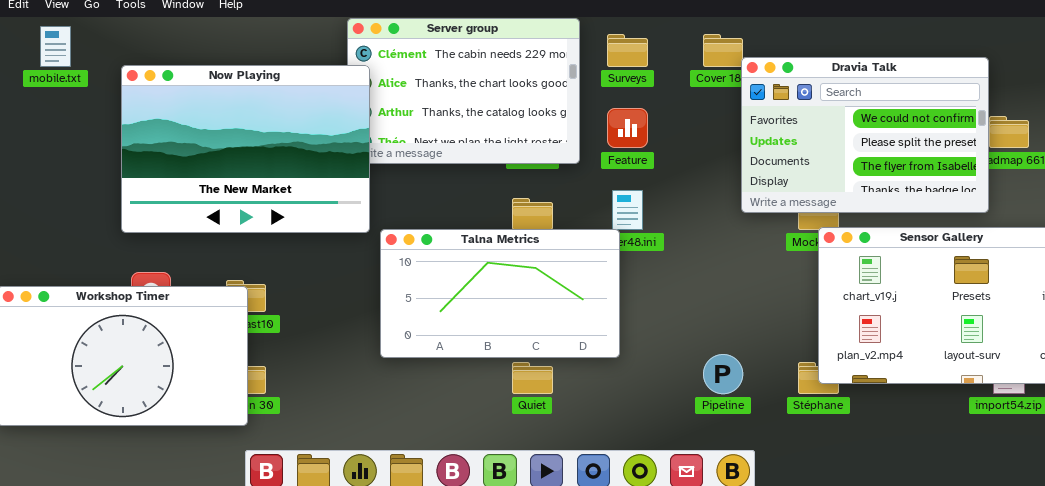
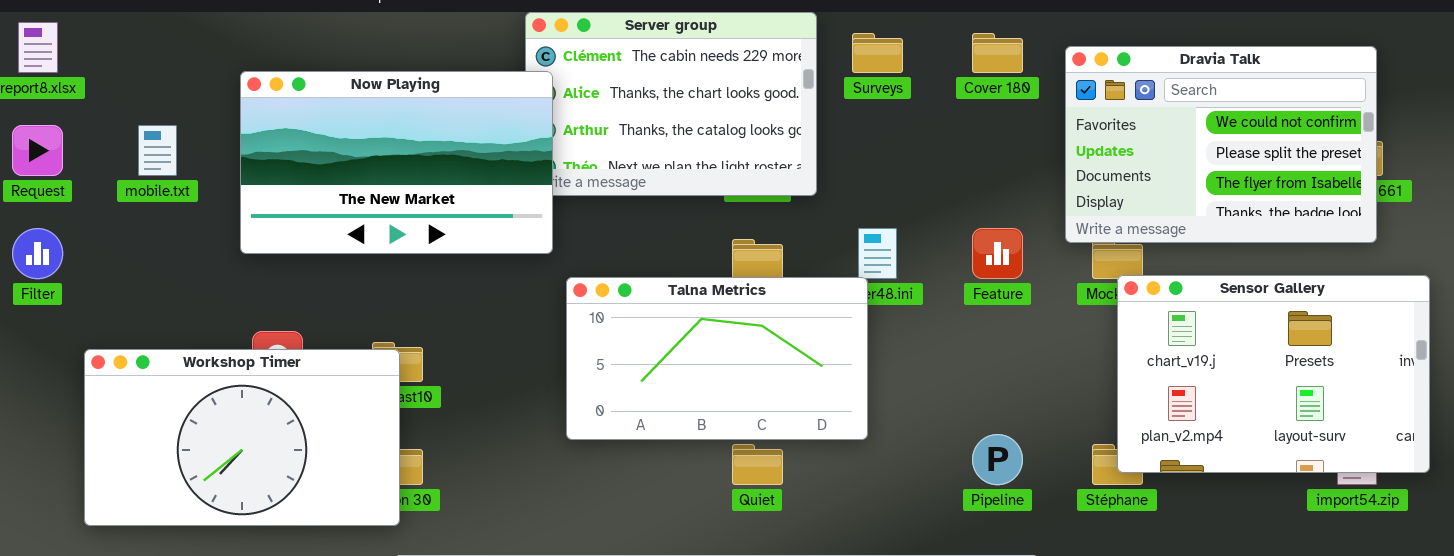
mobile.txt: [40,26,71,67] -> [138,125,177,176], moved
Dravia Talk: [741,57,989,213] -> [1065,46,1377,243], moved
Now Playing: [121,65,370,233] -> [240,71,553,254], resized
Feature: [607,108,648,148] -> [972,228,1023,279], moved

